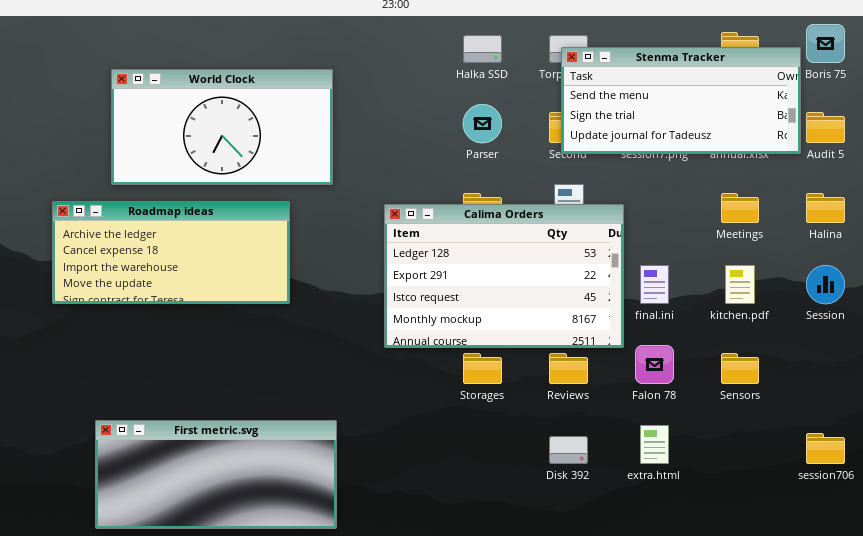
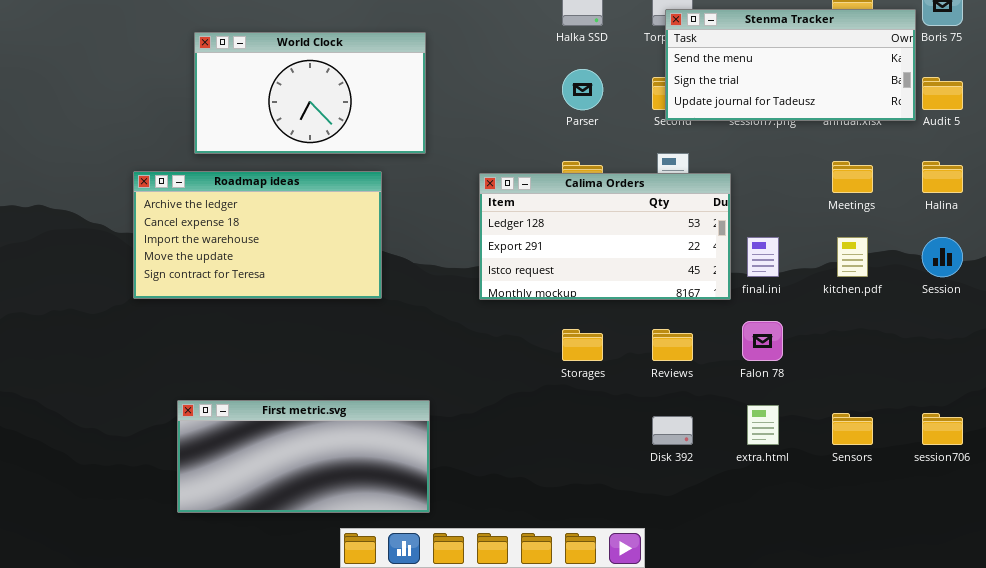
Roadmap ideas: [52,201,290,304] -> [133,171,382,299], resized
Calima Orders: [384,204,624,348] -> [479,173,731,300], resized
Sensors: [721,353,759,384] -> [832,413,873,445], moved

